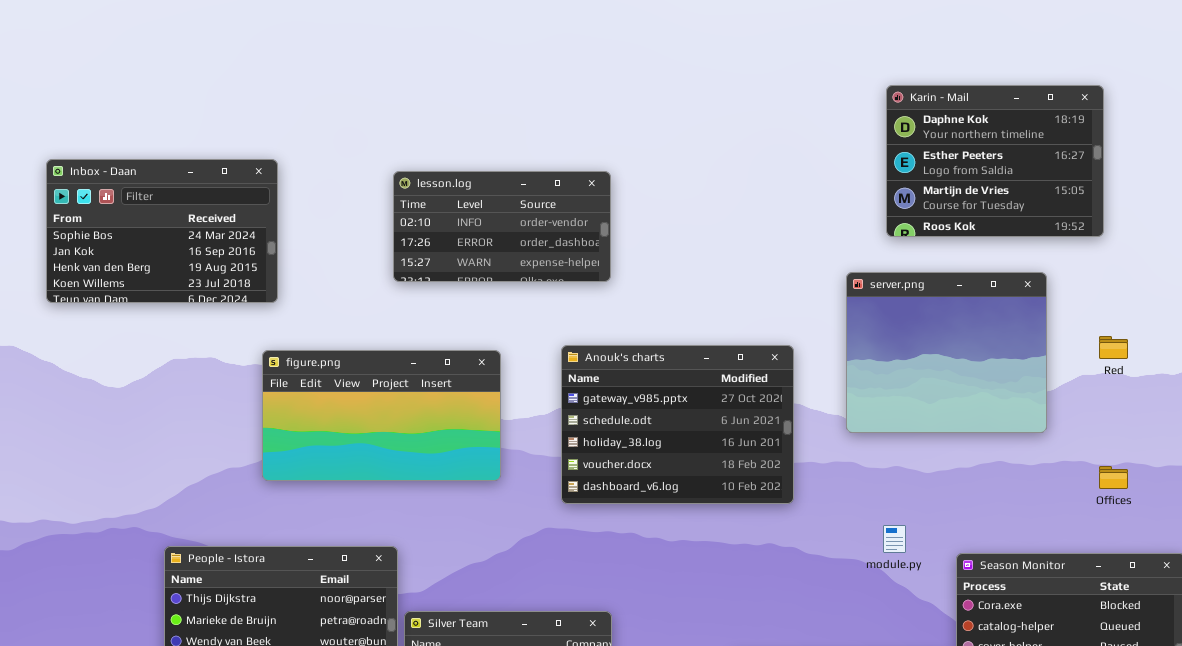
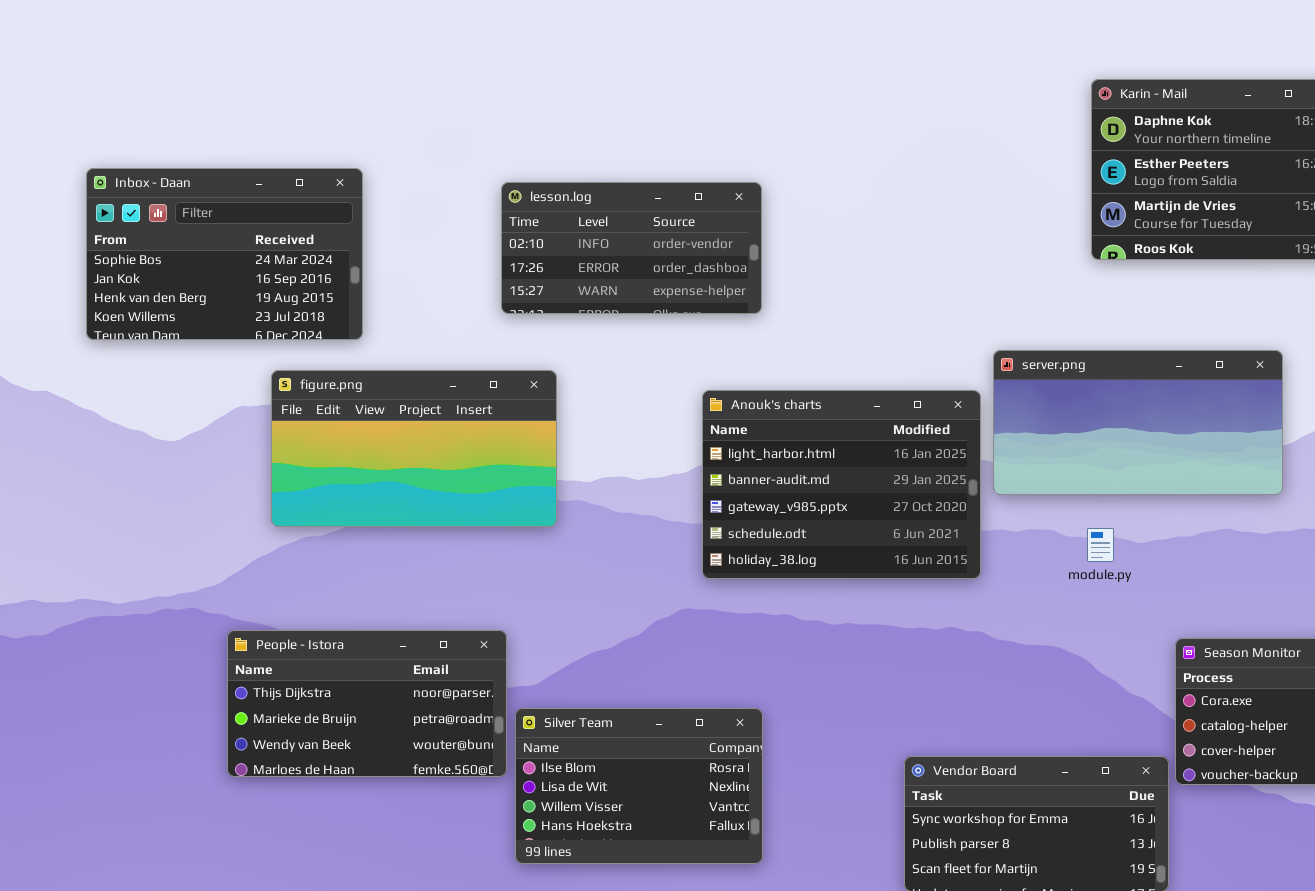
server.png: [846,272,1047,433] -> [993,350,1283,495], resized
Anouk's charts: [561,345,794,504] -> [702,390,981,579], scrolled up 2 rows
figure.png: [262,350,501,481] -> [271,370,557,527], moved
module.py: [883,525,906,553] -> [1087,528,1114,562], moved

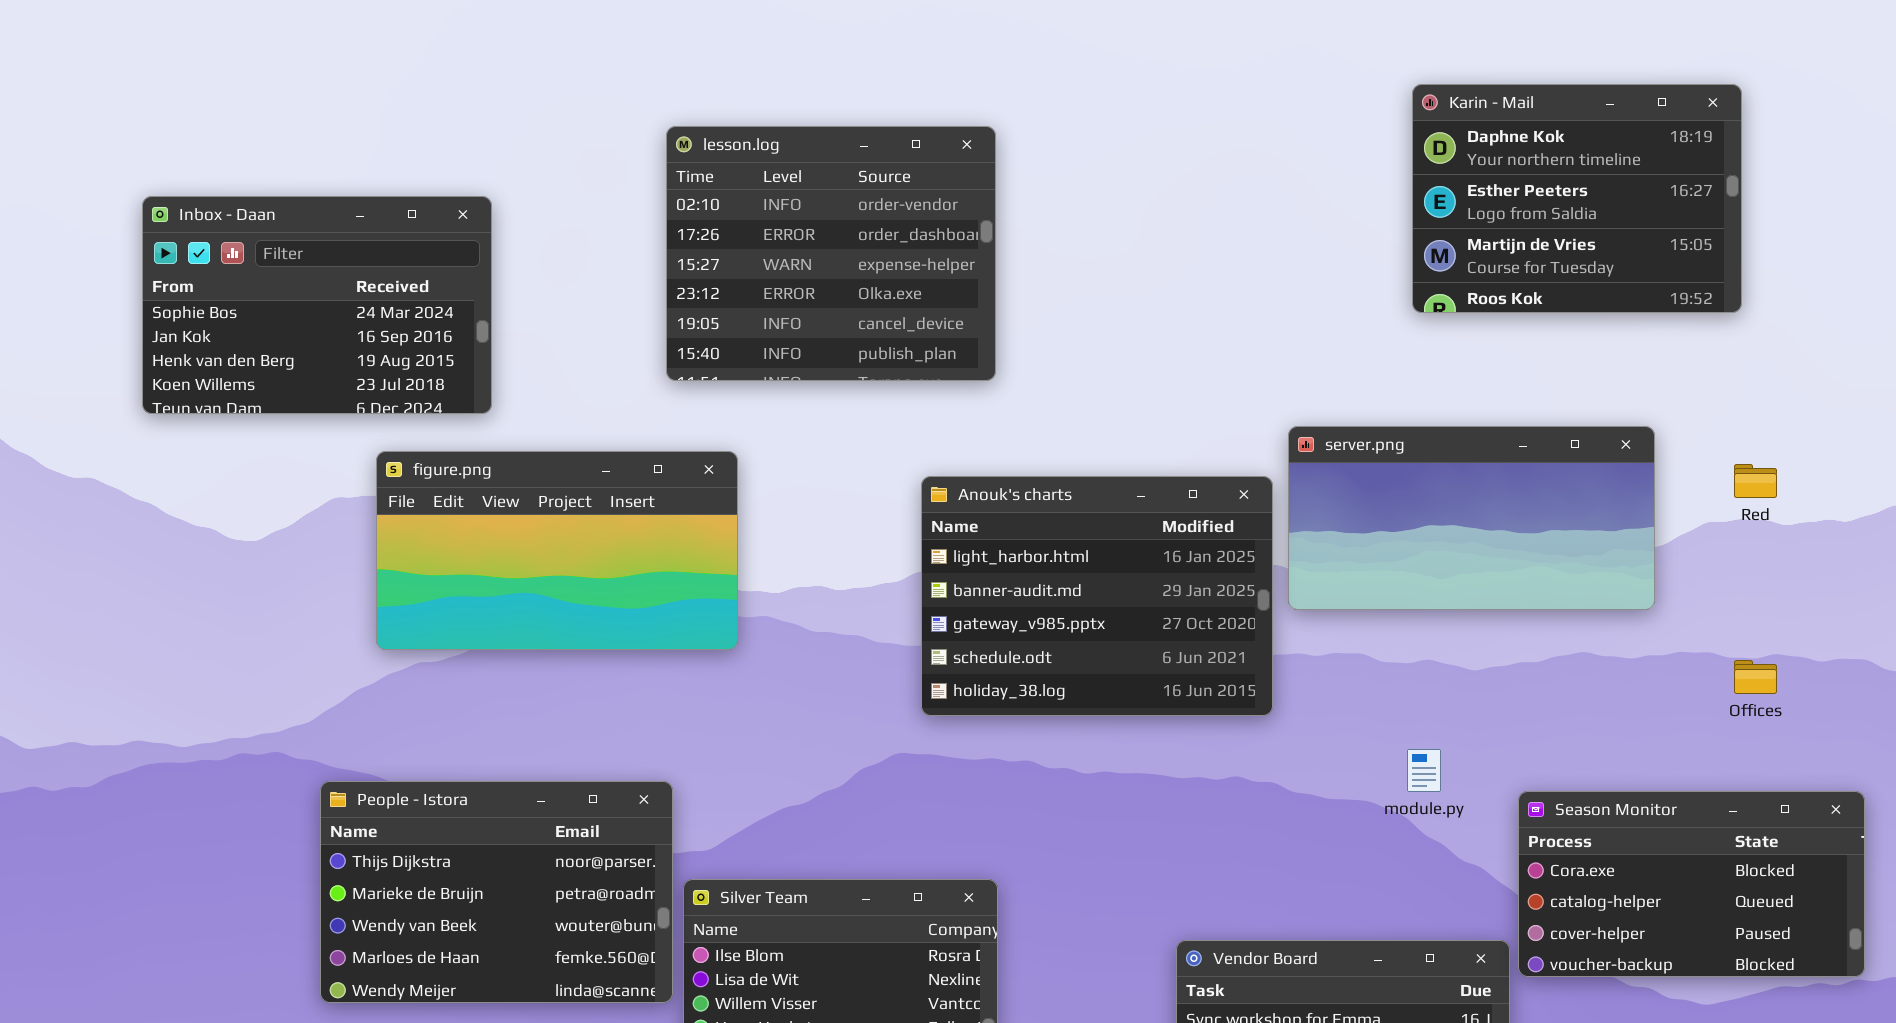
lesson.log: [501,182,762,314] -> [666,126,996,381], resized
module.py: [1087,528,1114,562] -> [1407,749,1441,792], moved
People - Istora: [227,630,507,777] -> [320,781,673,1003], resized

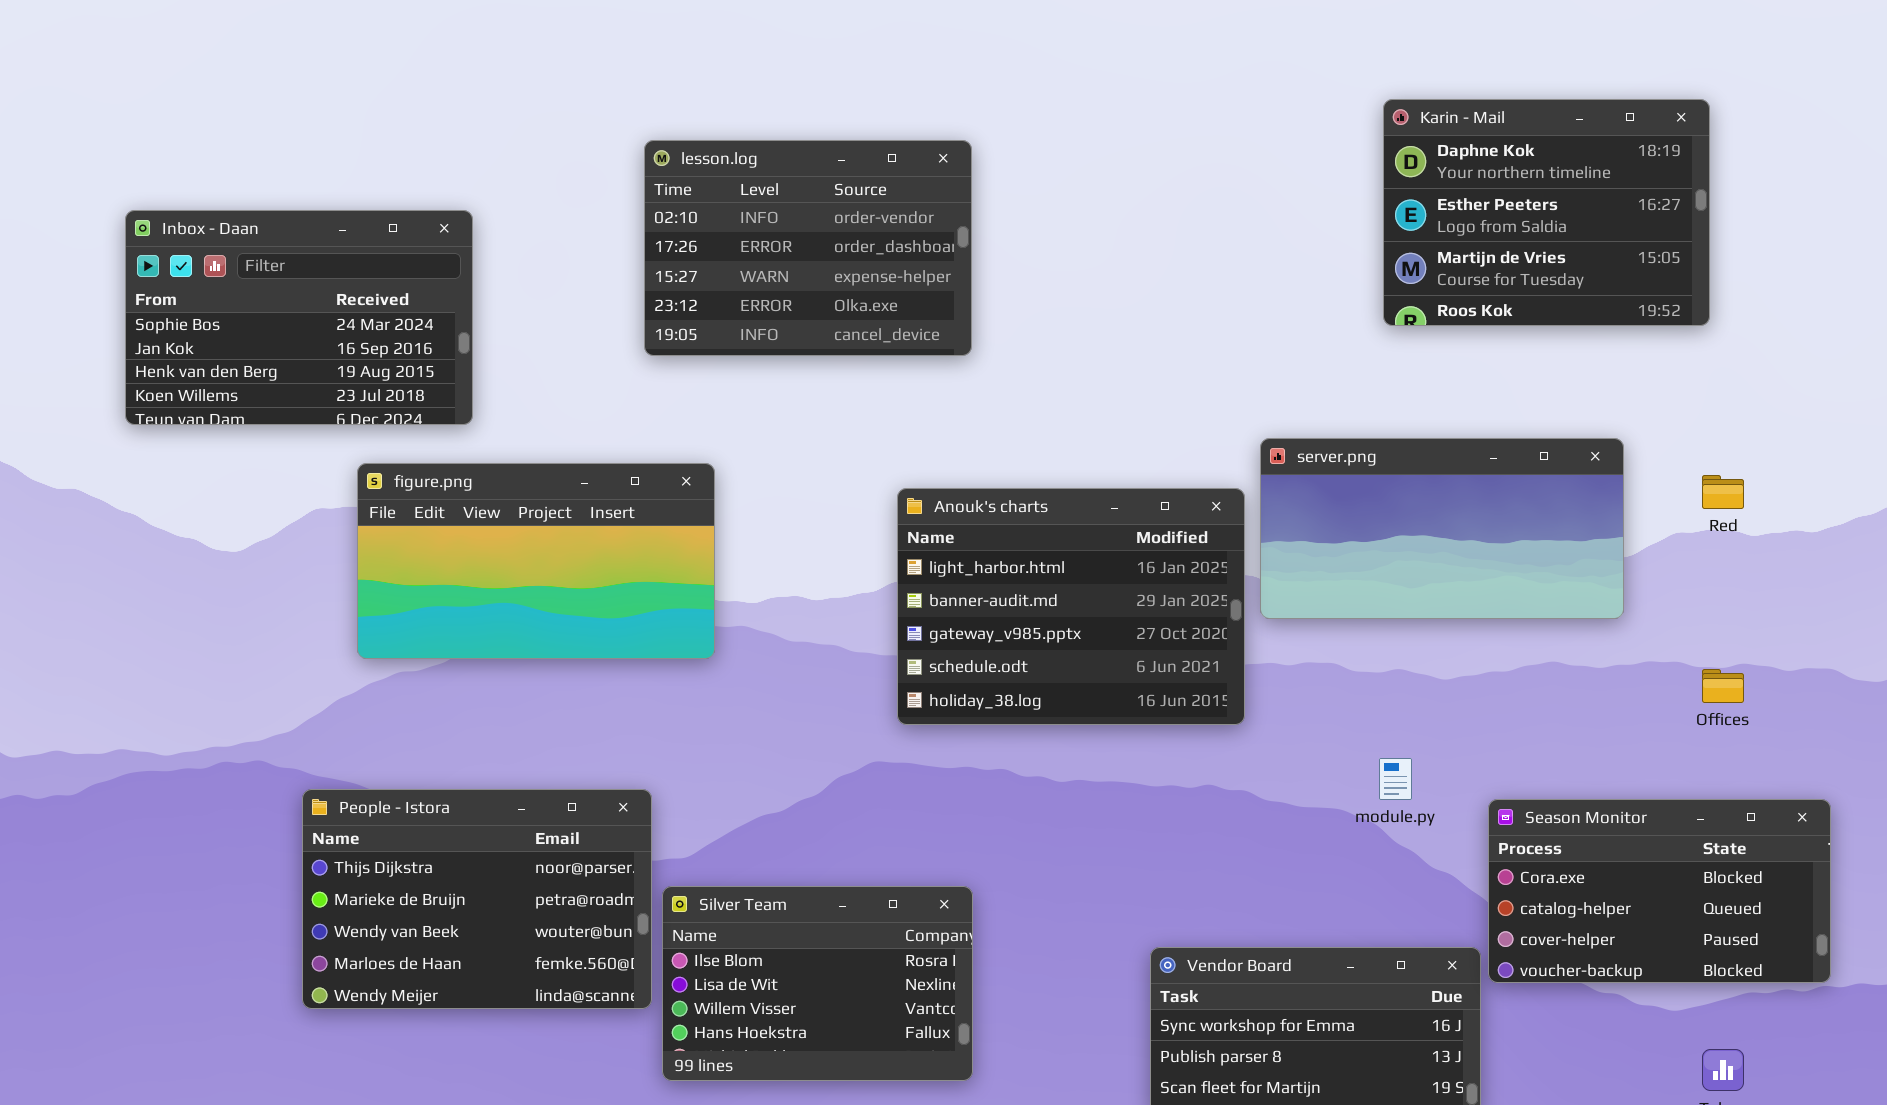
lesson.log: [666,126,996,381] -> [644,140,972,356], resized

